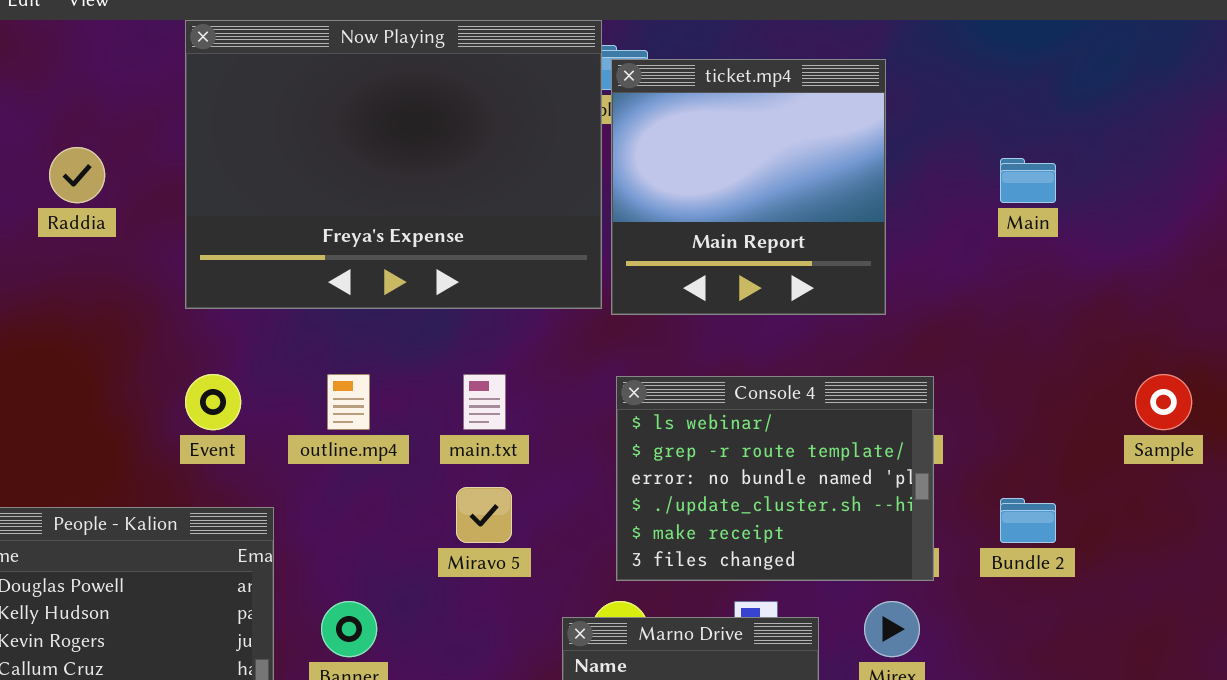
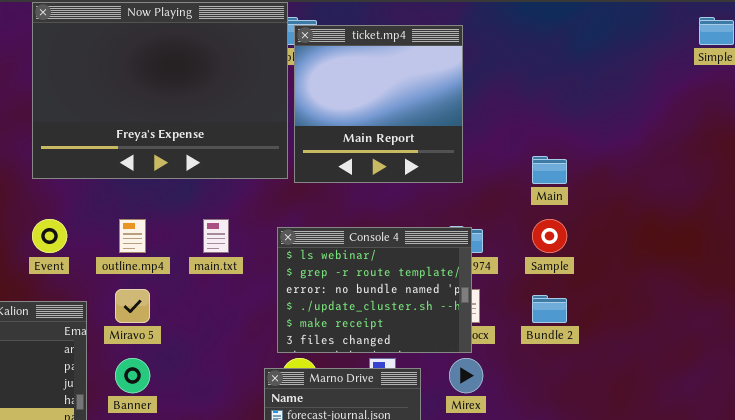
Main: [1000,158,1056,203] -> [532,156,567,184], moved
Sample: [1135,374,1192,430] -> [532,219,567,253], moved
Console 4: [616,376,934,581] -> [277,227,472,353], moved
Miravo 5: [456,487,512,543] -> [115,289,150,323], moved

